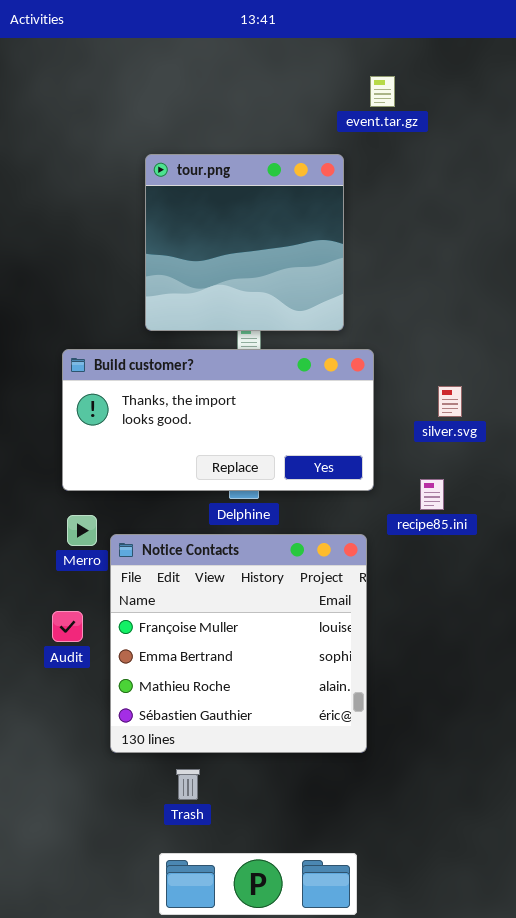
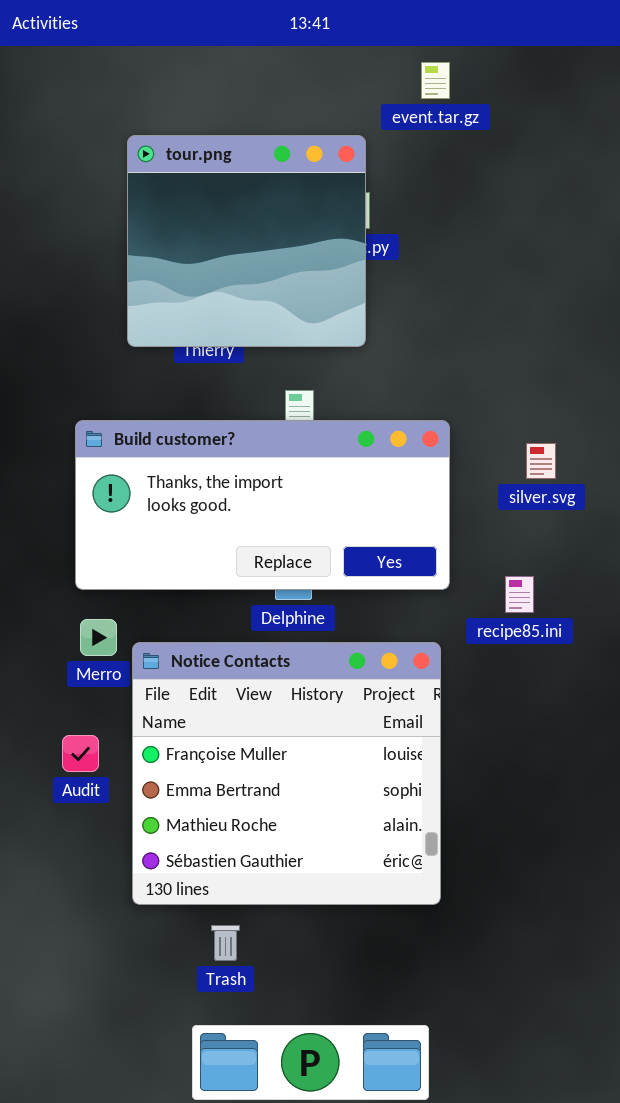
event.tar.gz: [370,76,395,107] -> [421,62,450,99], moved
tour.png: [145,154,344,331] -> [127,135,366,347], moved
silver.svg: [438,386,462,417] -> [526,443,556,479], moved

